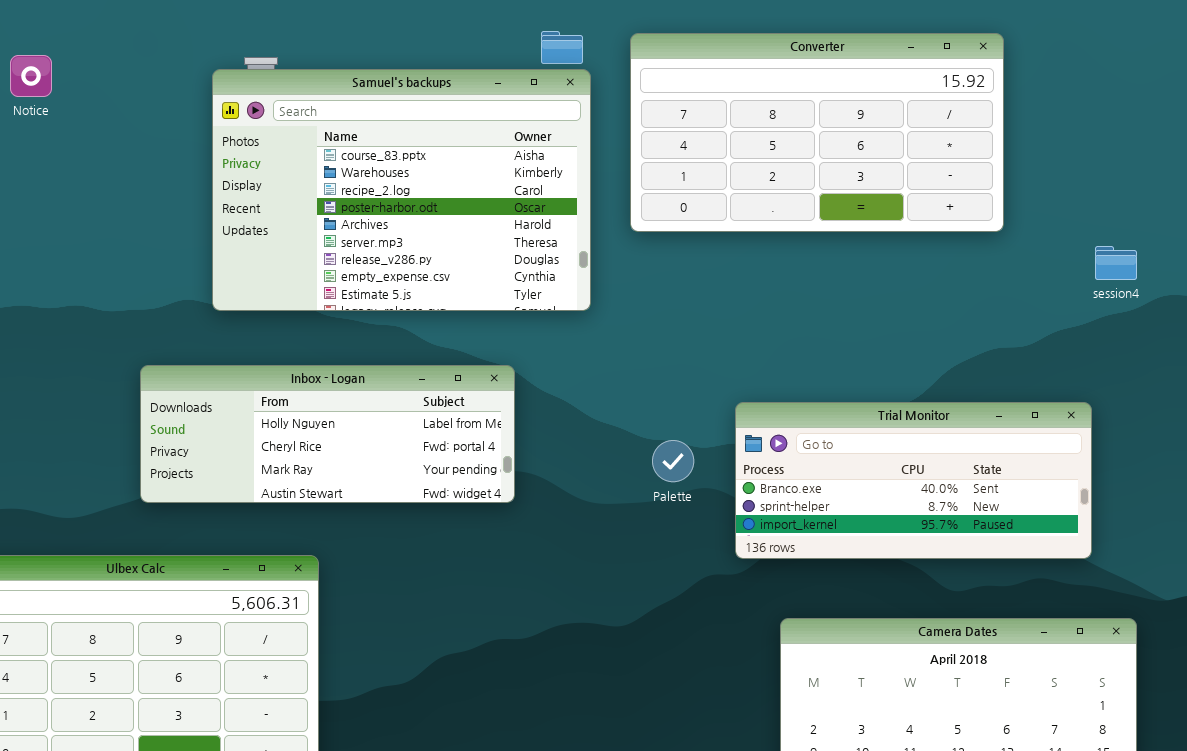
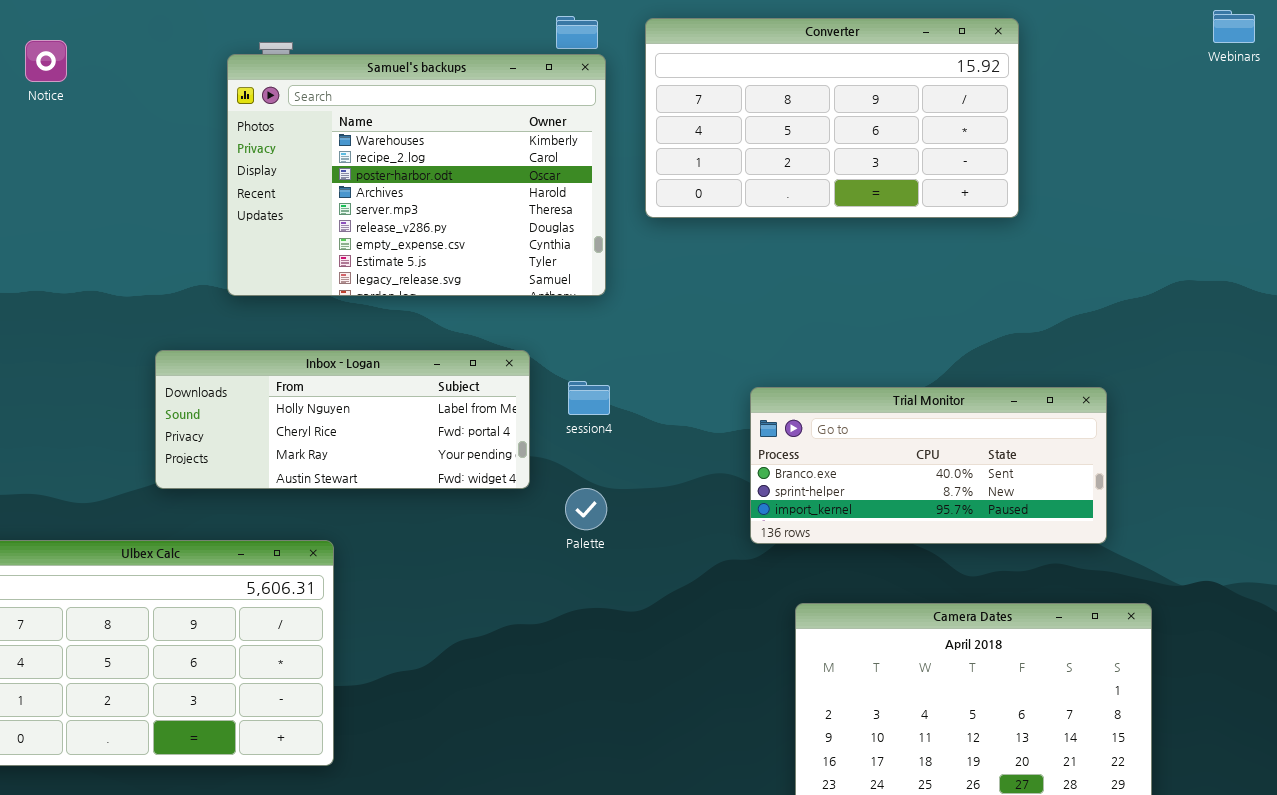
Samuel's backups: [212,69,591,311] -> [227,54,606,296], scrolled down 1 row
session4: [1095,246,1137,280] -> [568,381,610,415], moved
Palette: [652,440,694,482] -> [565,488,607,530], moved

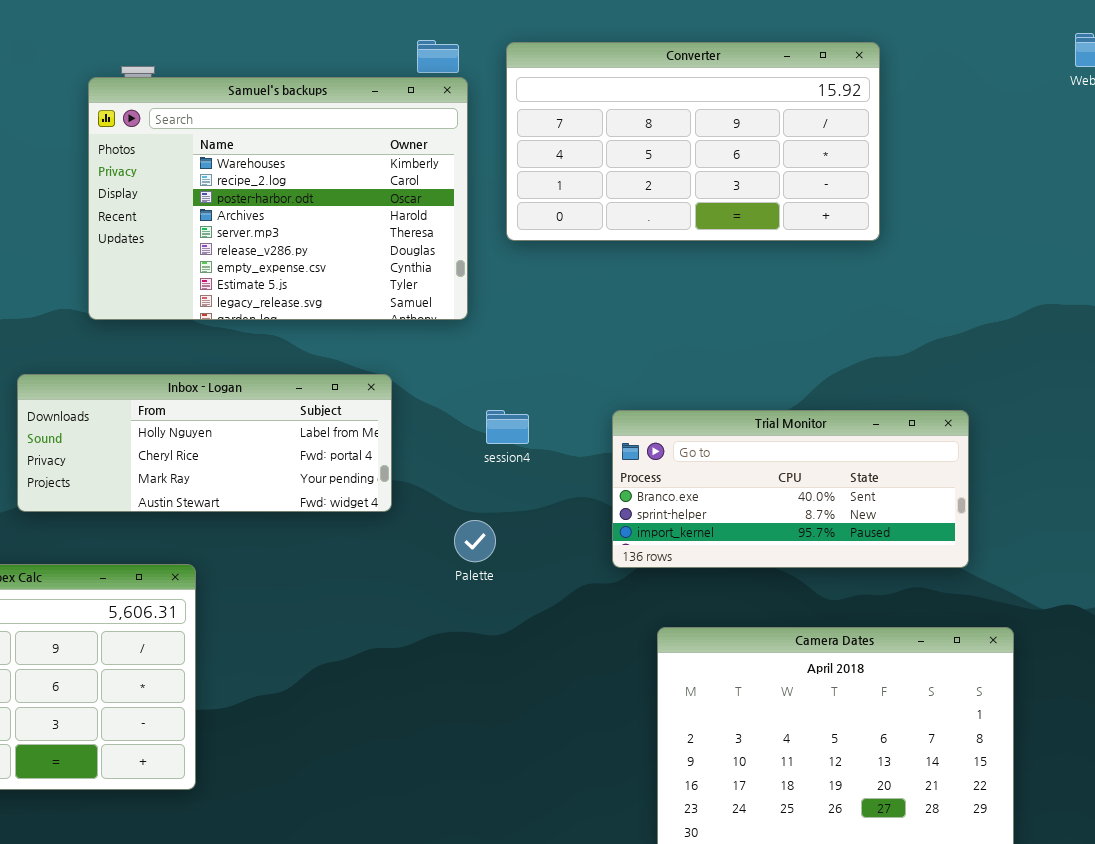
session4: [568,381,610,415] -> [486,410,529,444], moved
Palette: [565,488,607,530] -> [454,520,496,562], moved

